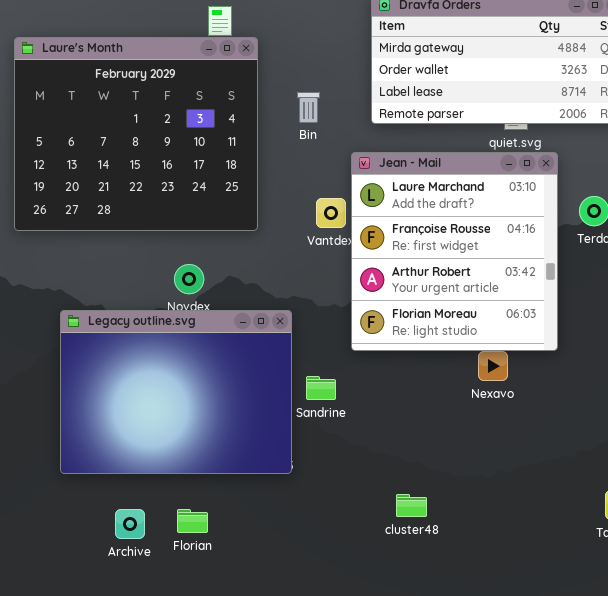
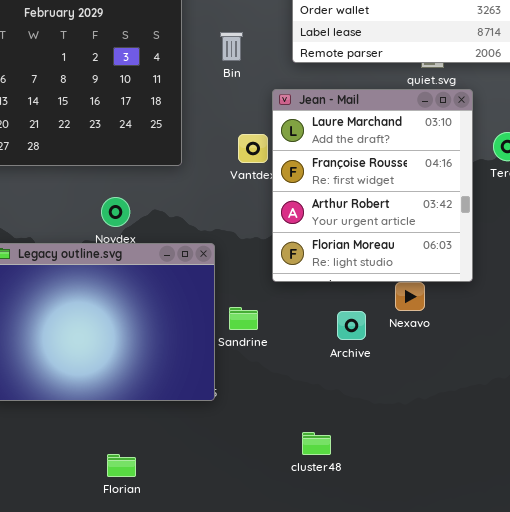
cluster48: [396,494,427,517] -> [302,432,331,455], moved
Archive: [115,509,145,539] -> [337,311,366,340], moved
Florian: [177,509,208,533] -> [107,454,136,477], moved

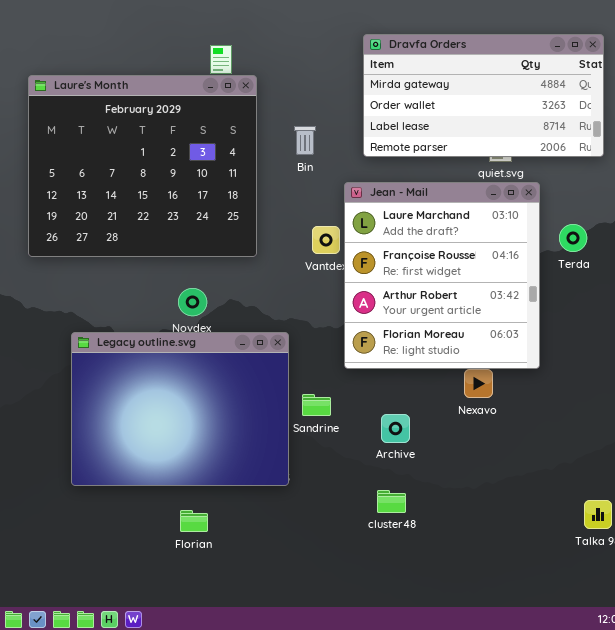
Archive: [337,311,366,340] -> [381,414,410,443], moved
cluster48: [302,432,331,455] -> [377,490,406,513], moved
Florian: [107,454,136,477] -> [180,510,208,532], moved

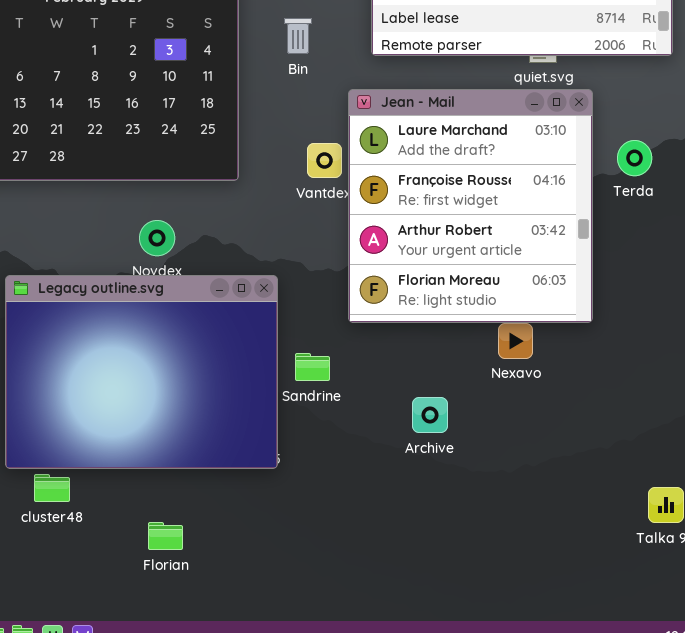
Archive: [381,414,410,443] -> [412,397,448,433], moved
cluster48: [377,490,406,513] -> [34,474,70,502], moved
Florian: [180,510,208,532] -> [148,522,183,550], moved

